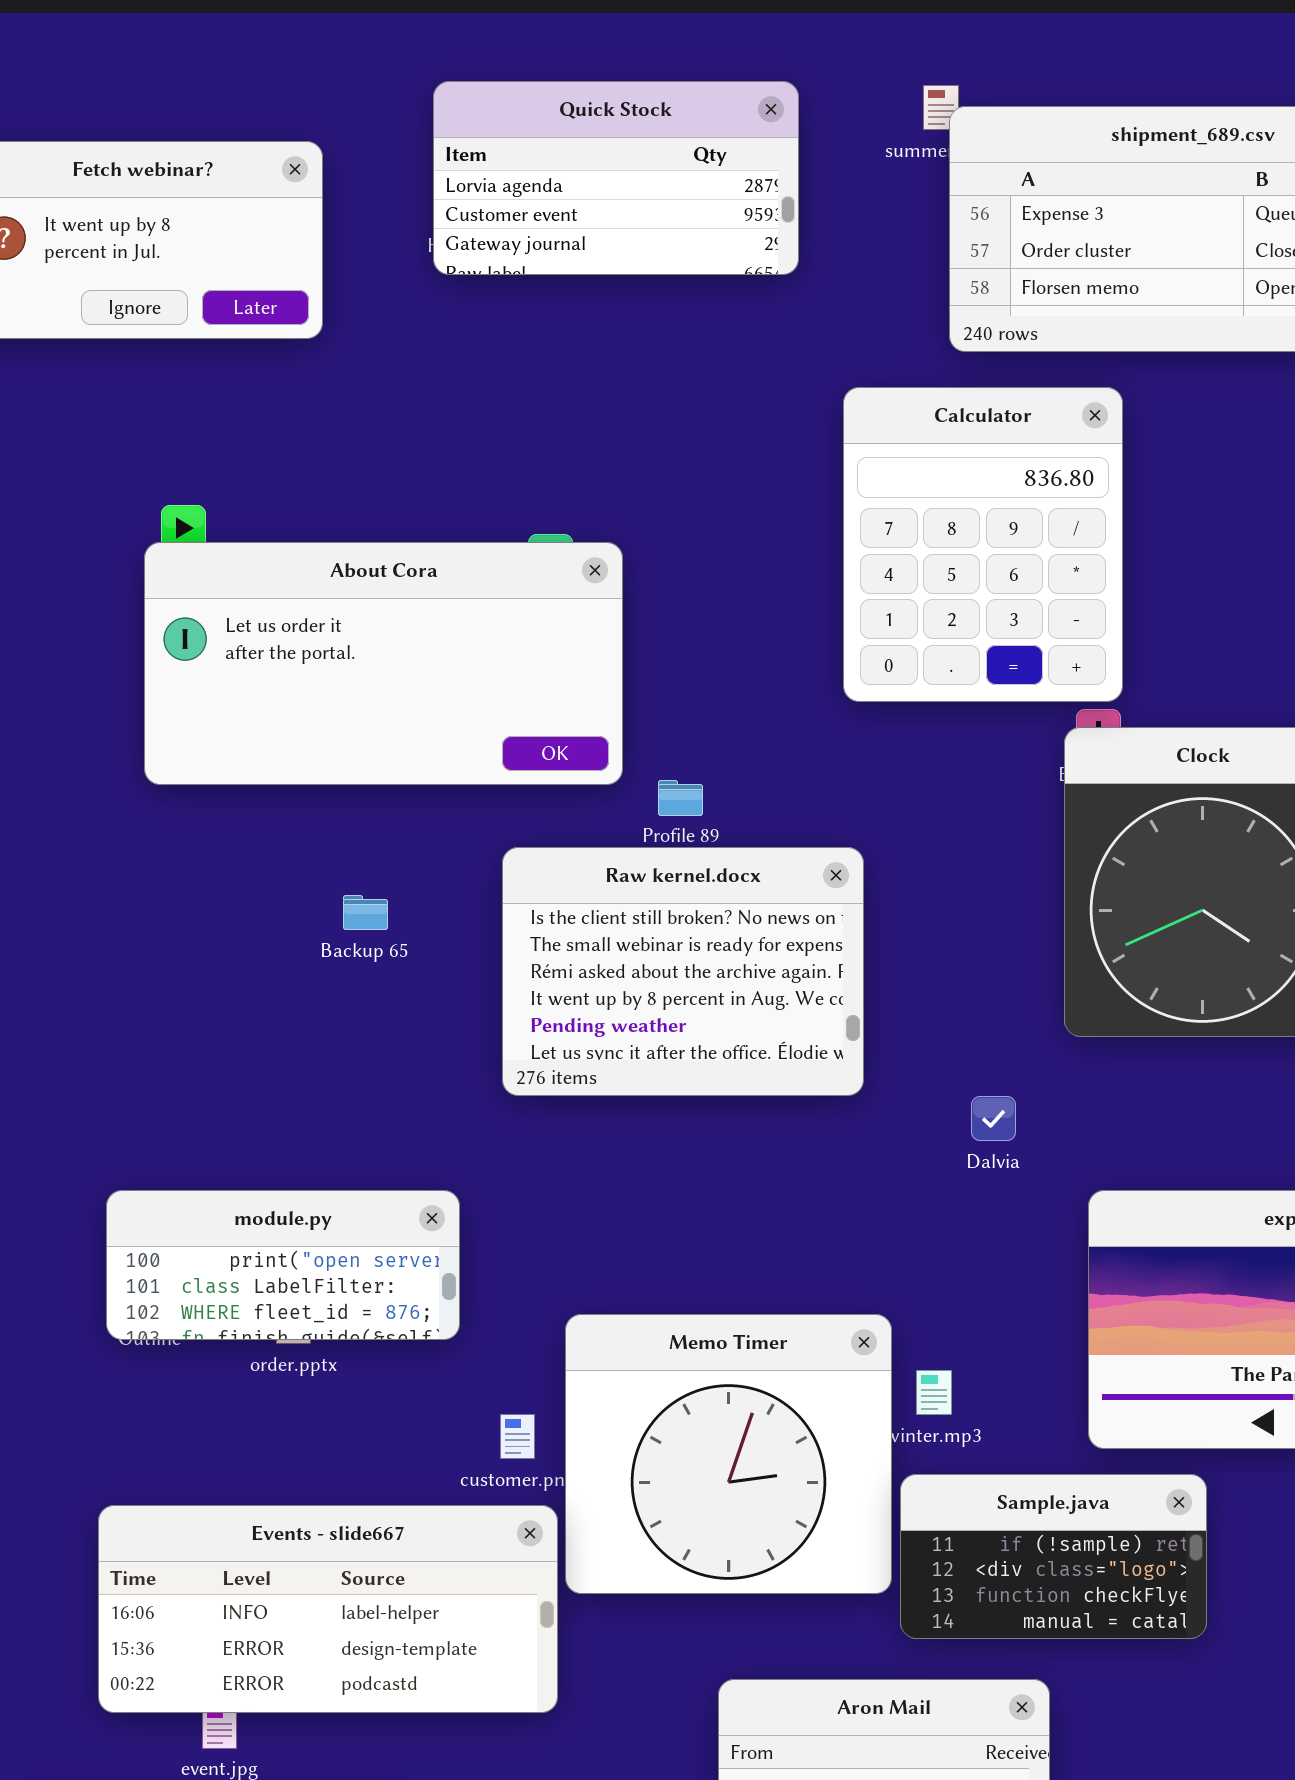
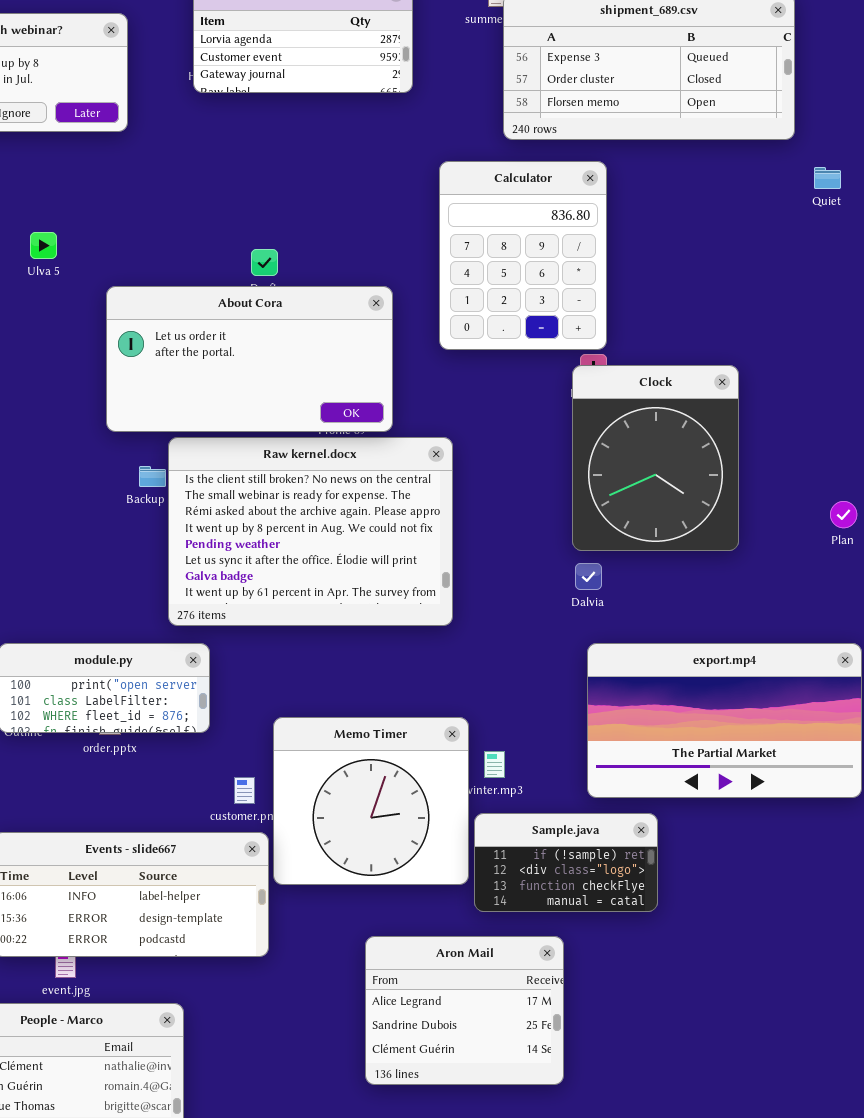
About Cora: [144,542,623,785] -> [106,286,393,432], moved
Raw kernel.docx: [502,847,864,1096] -> [168,437,453,626], resized
Dalvia: [971,1096,1016,1141] -> [575,563,602,590], moved

